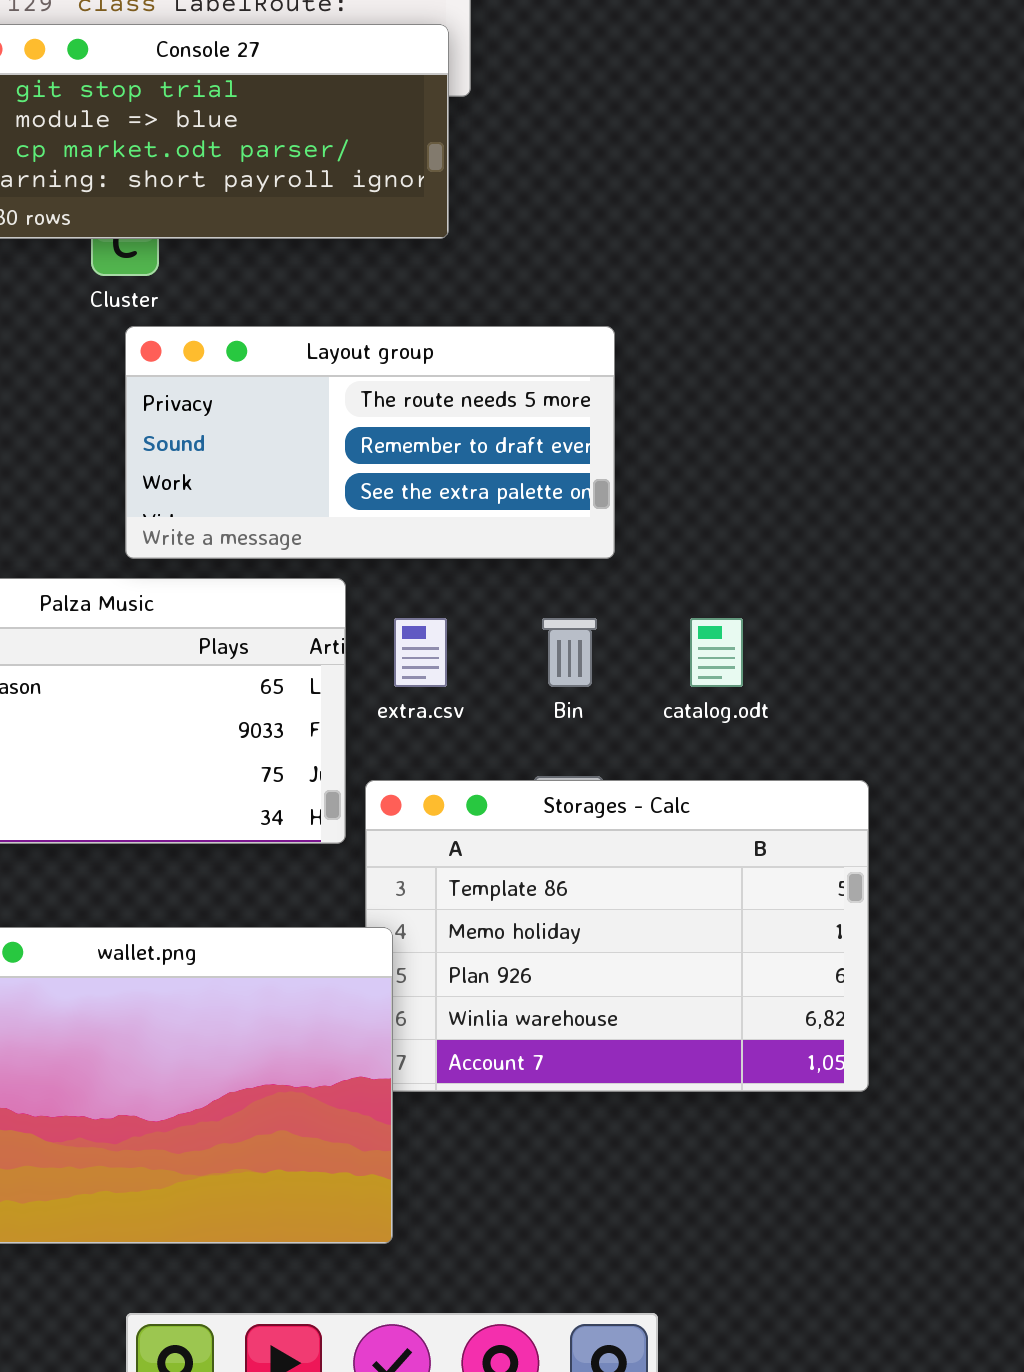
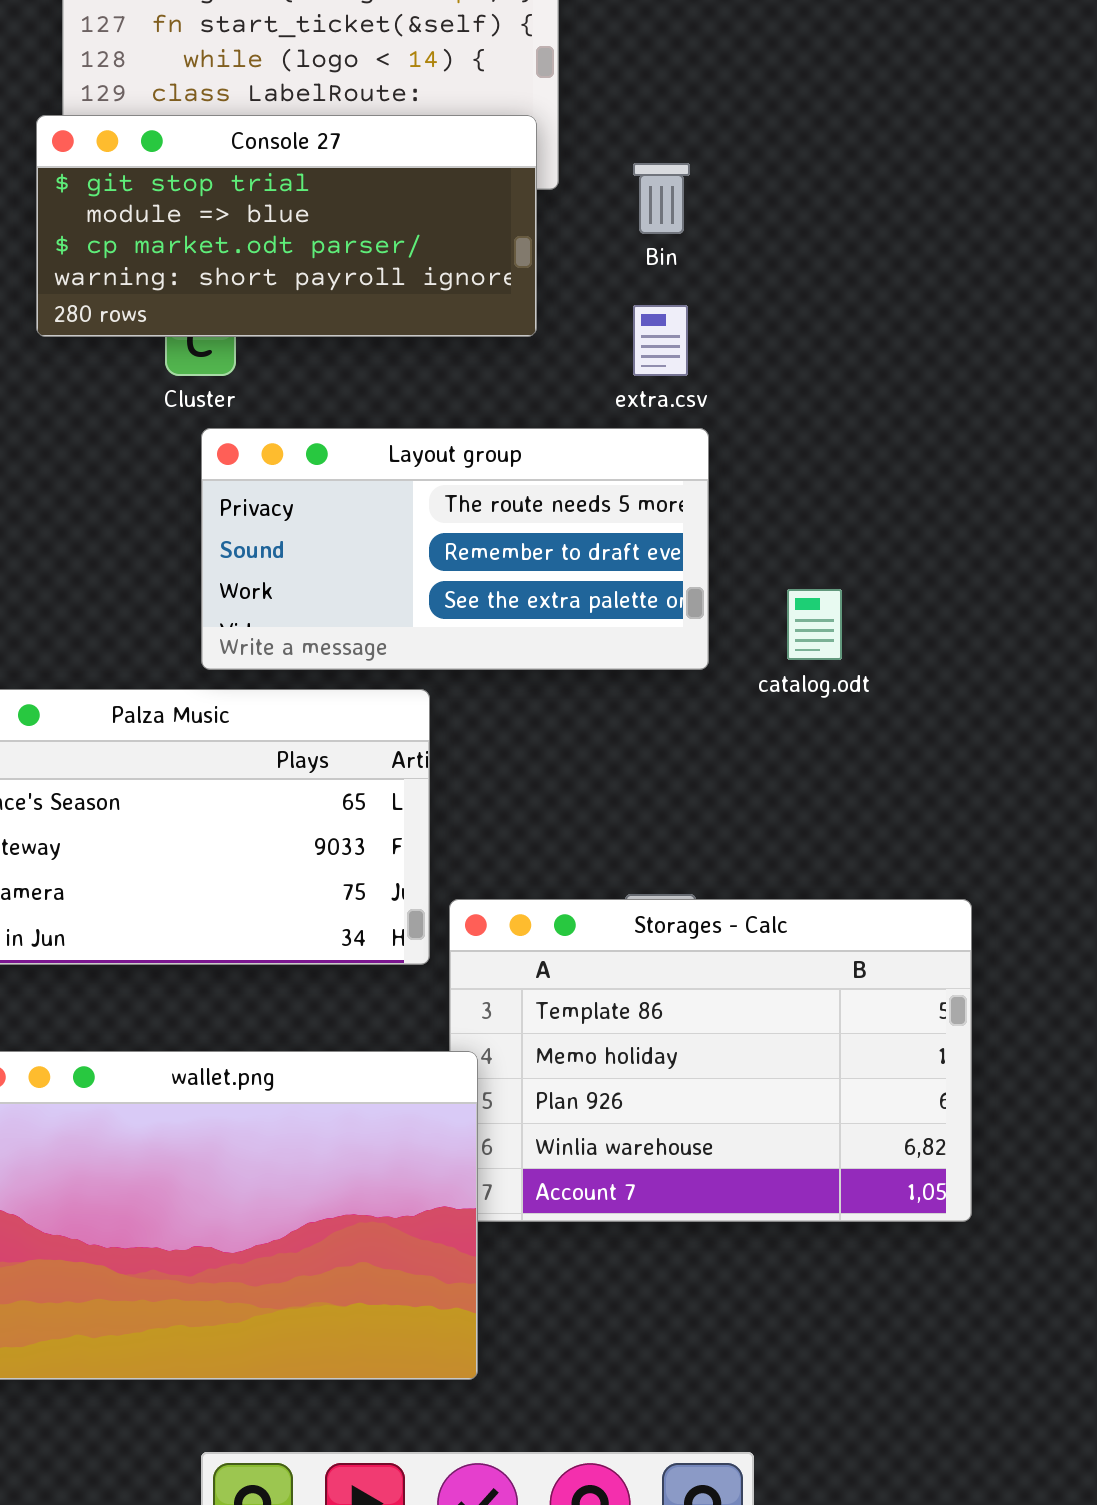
extra.csv: [394,618,447,687] -> [633,305,688,376], moved
Bin: [542,618,597,687] -> [633,163,690,234], moved
catalog.odt: [690,618,743,687] -> [787,589,842,660], moved

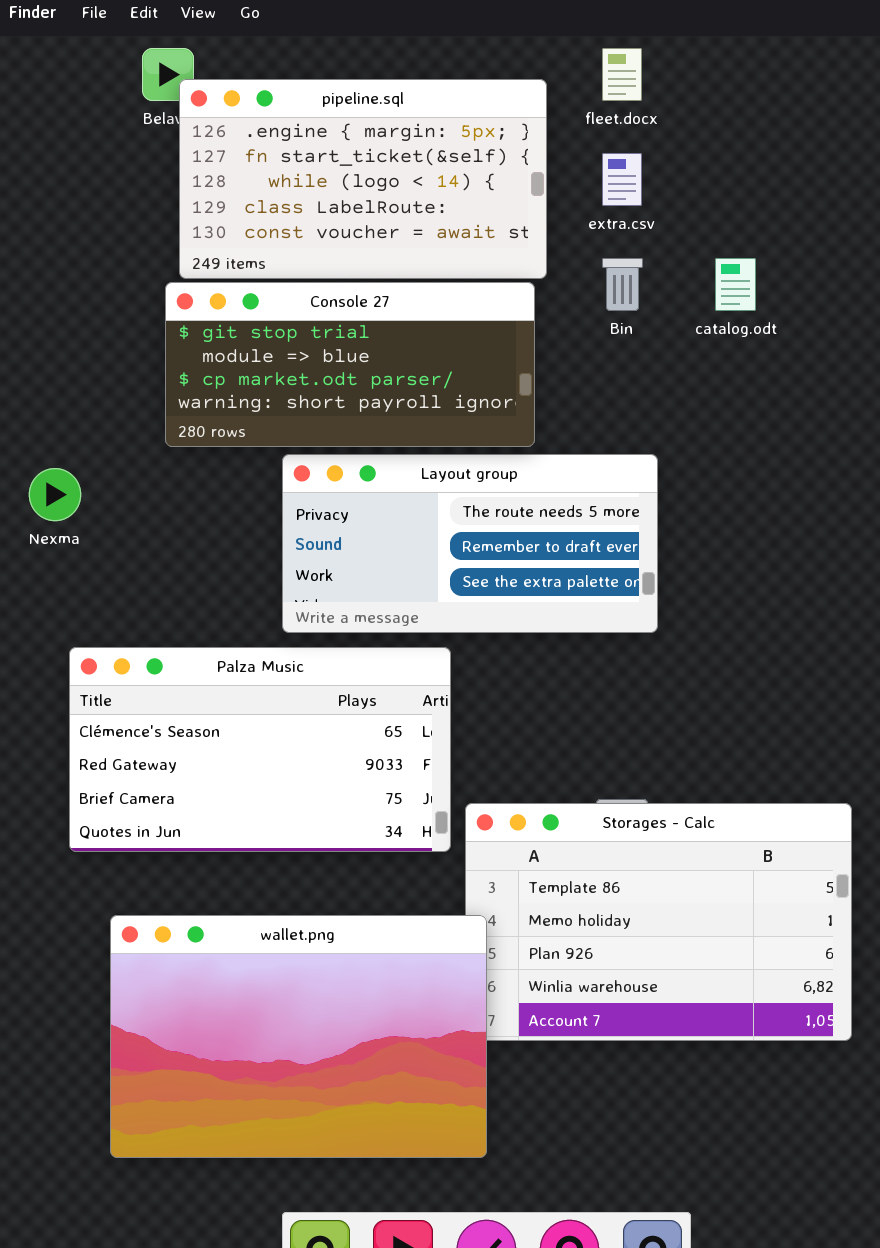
Console 27: [36,115,537,337] -> [165,282,535,447], moved
extra.csv: [633,305,688,376] -> [602,153,642,206], moved
catalog.odt: [787,589,842,660] -> [715,258,756,311], moved

